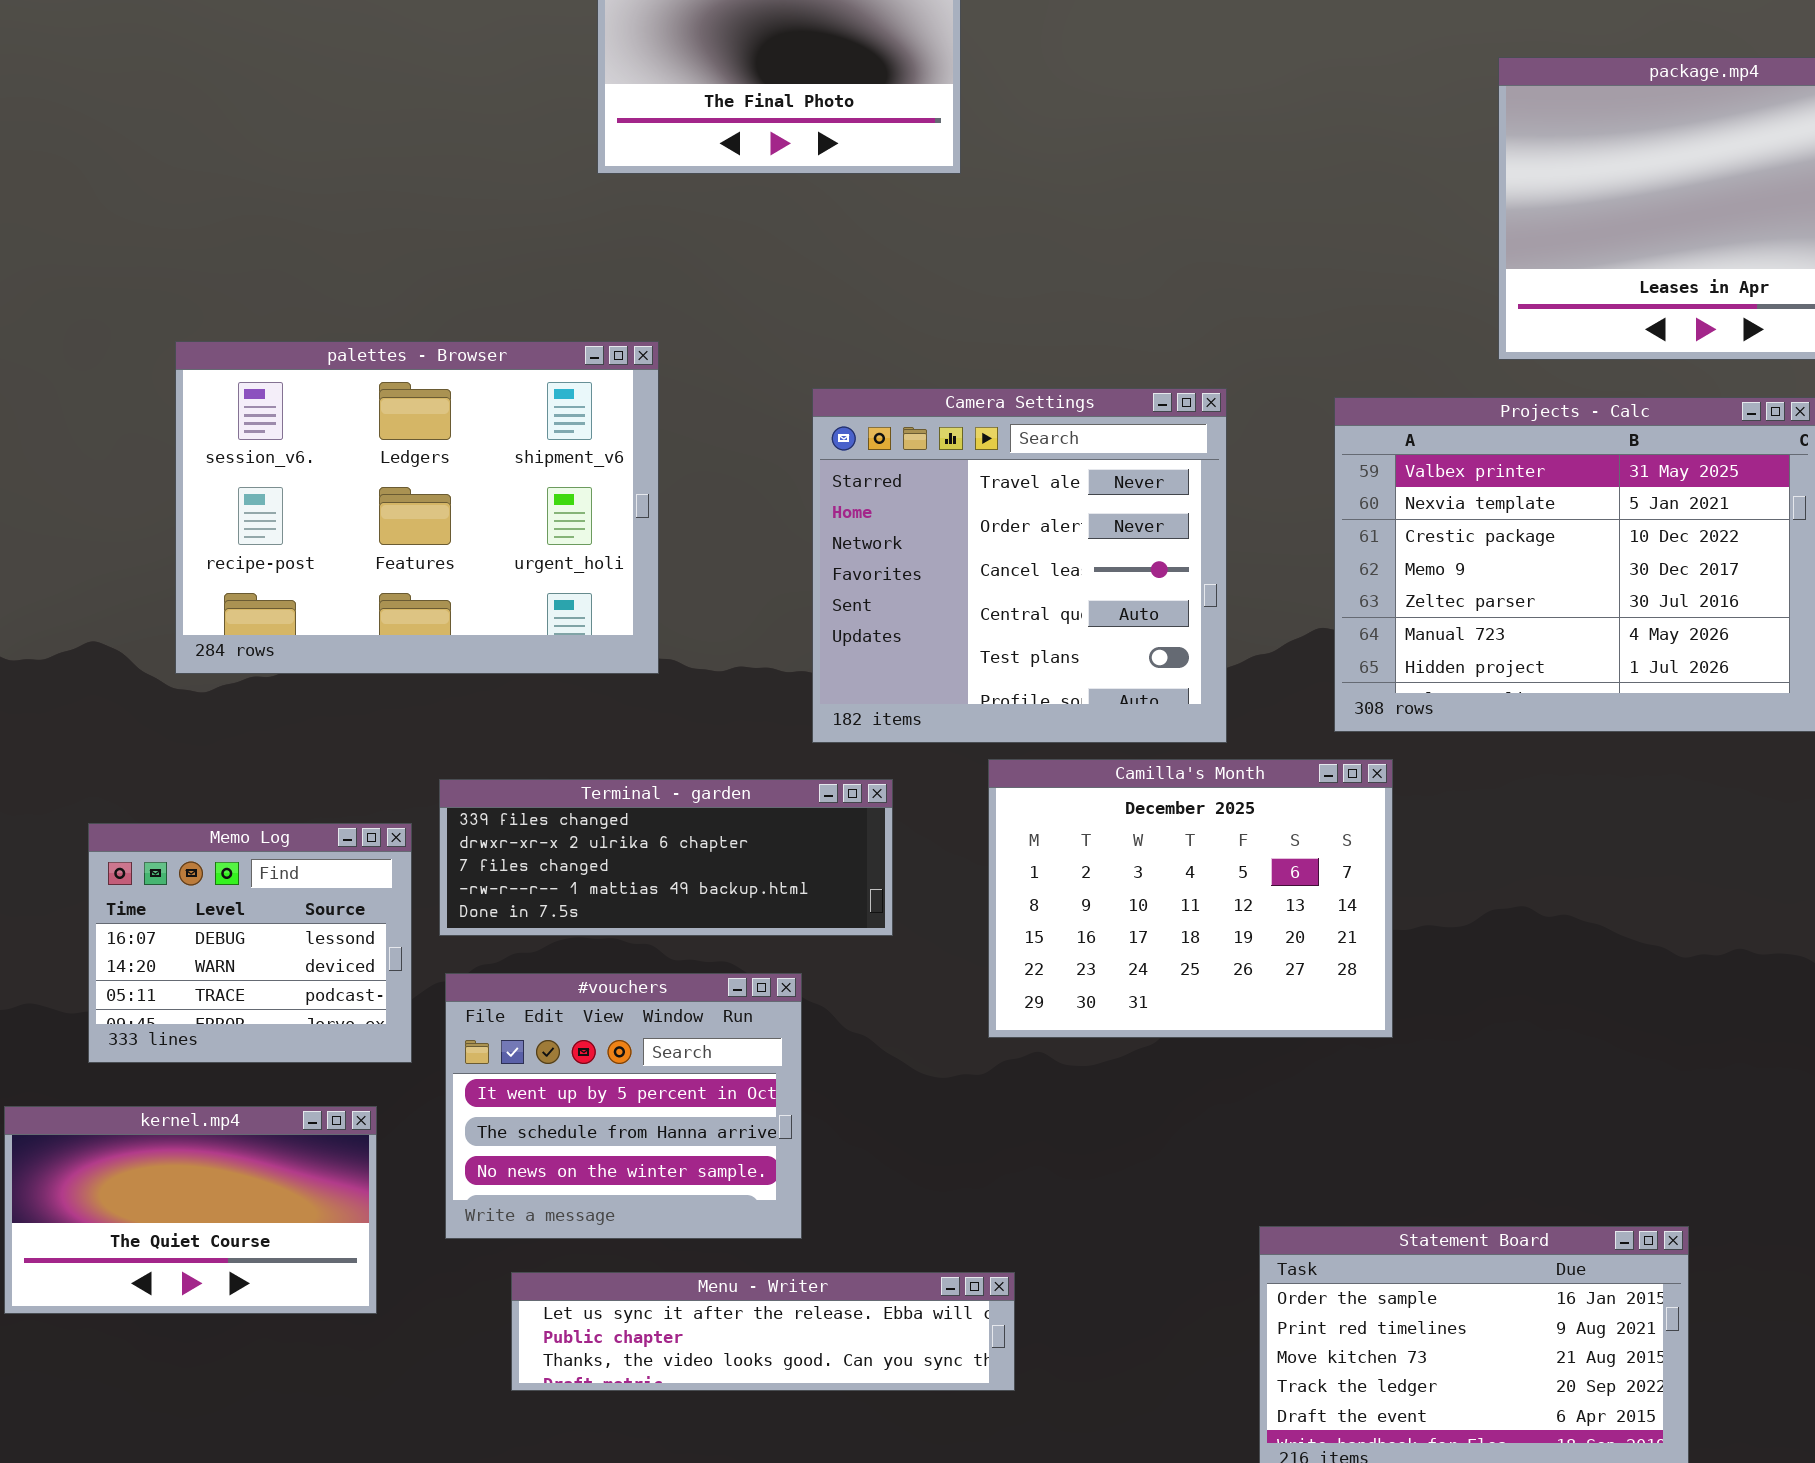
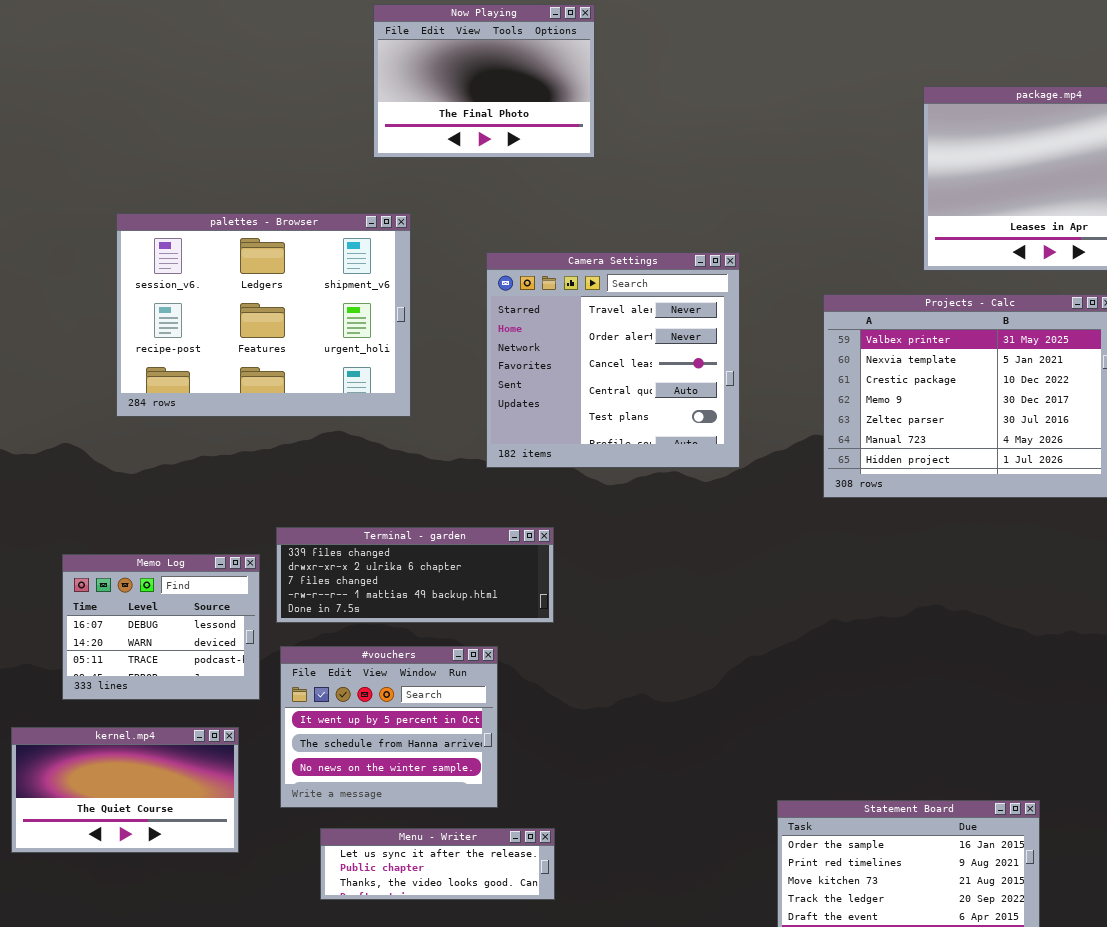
palettes - Browser: [175,341,659,674] -> [116,213,411,417], moved
Camera Settings: [812,388,1227,743] -> [486,252,740,468], moved
Camilla's Month: [988,759,1393,1038] -> none, closed
Menu - Writer: [511,1272,1015,1391] -> [320,828,555,900], resized

